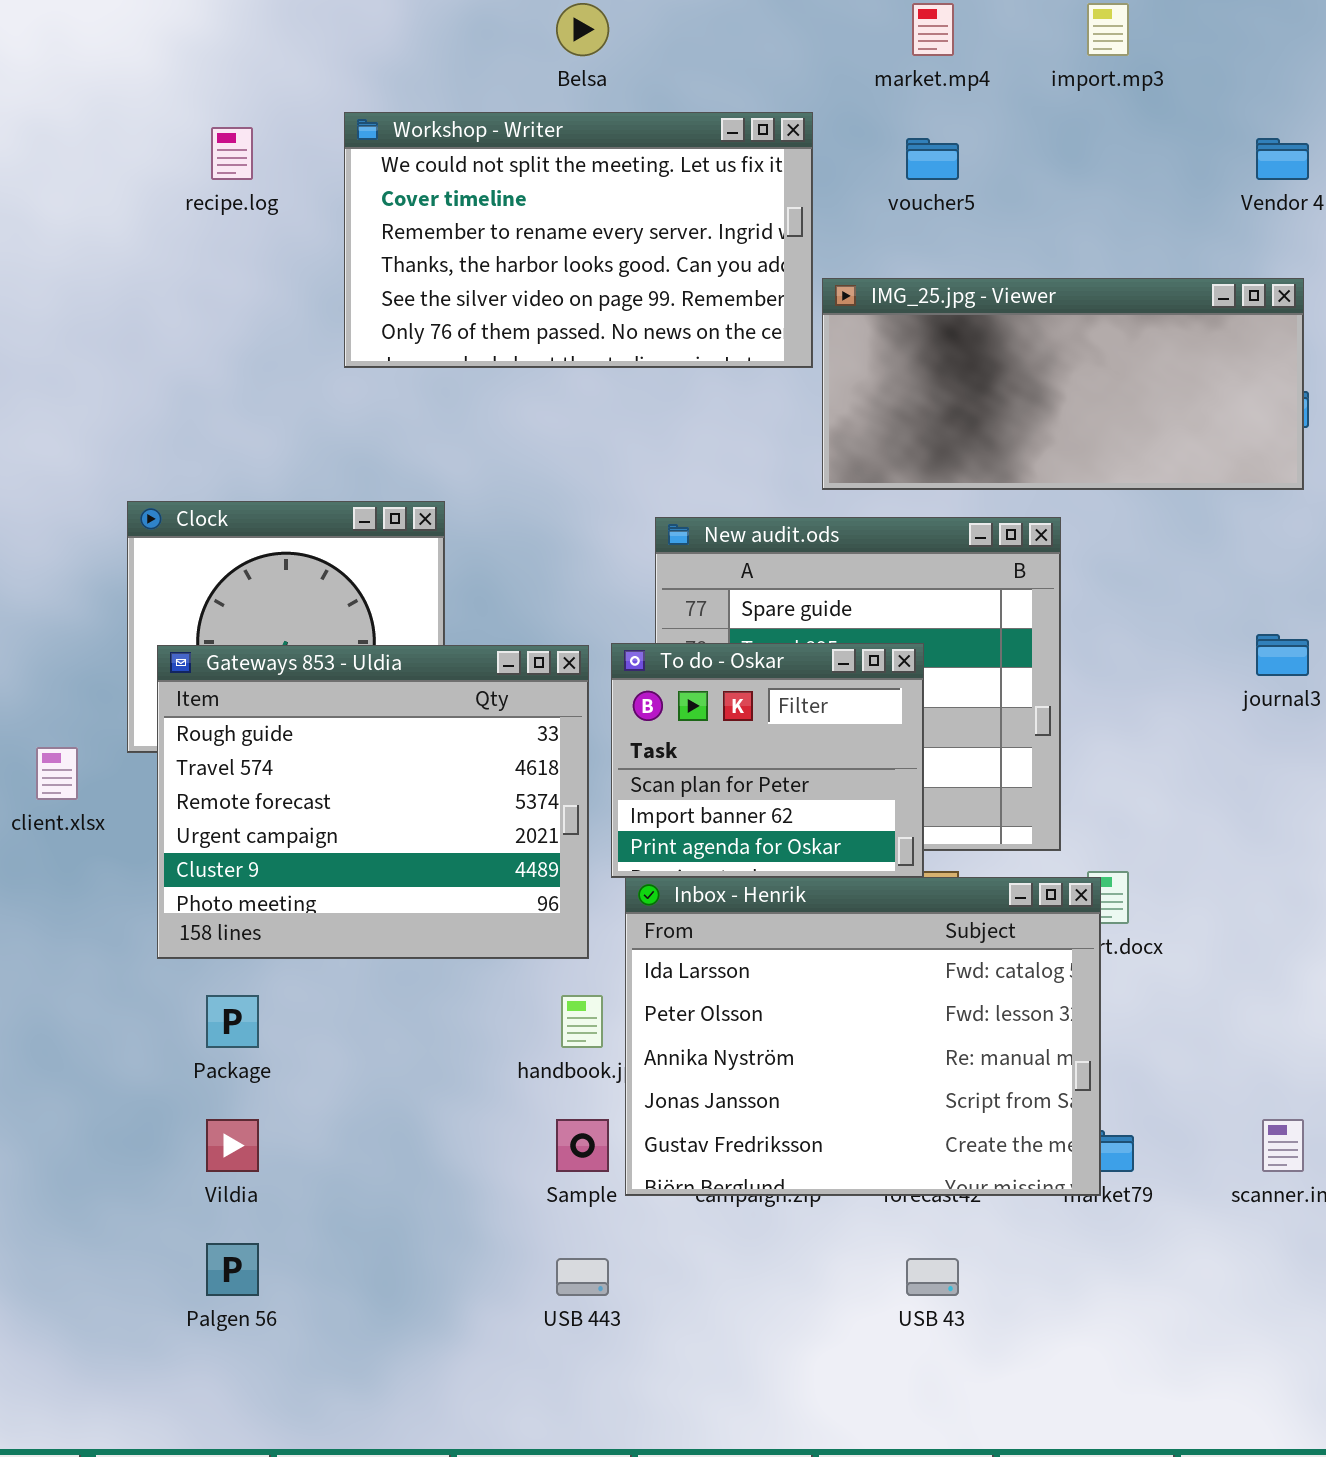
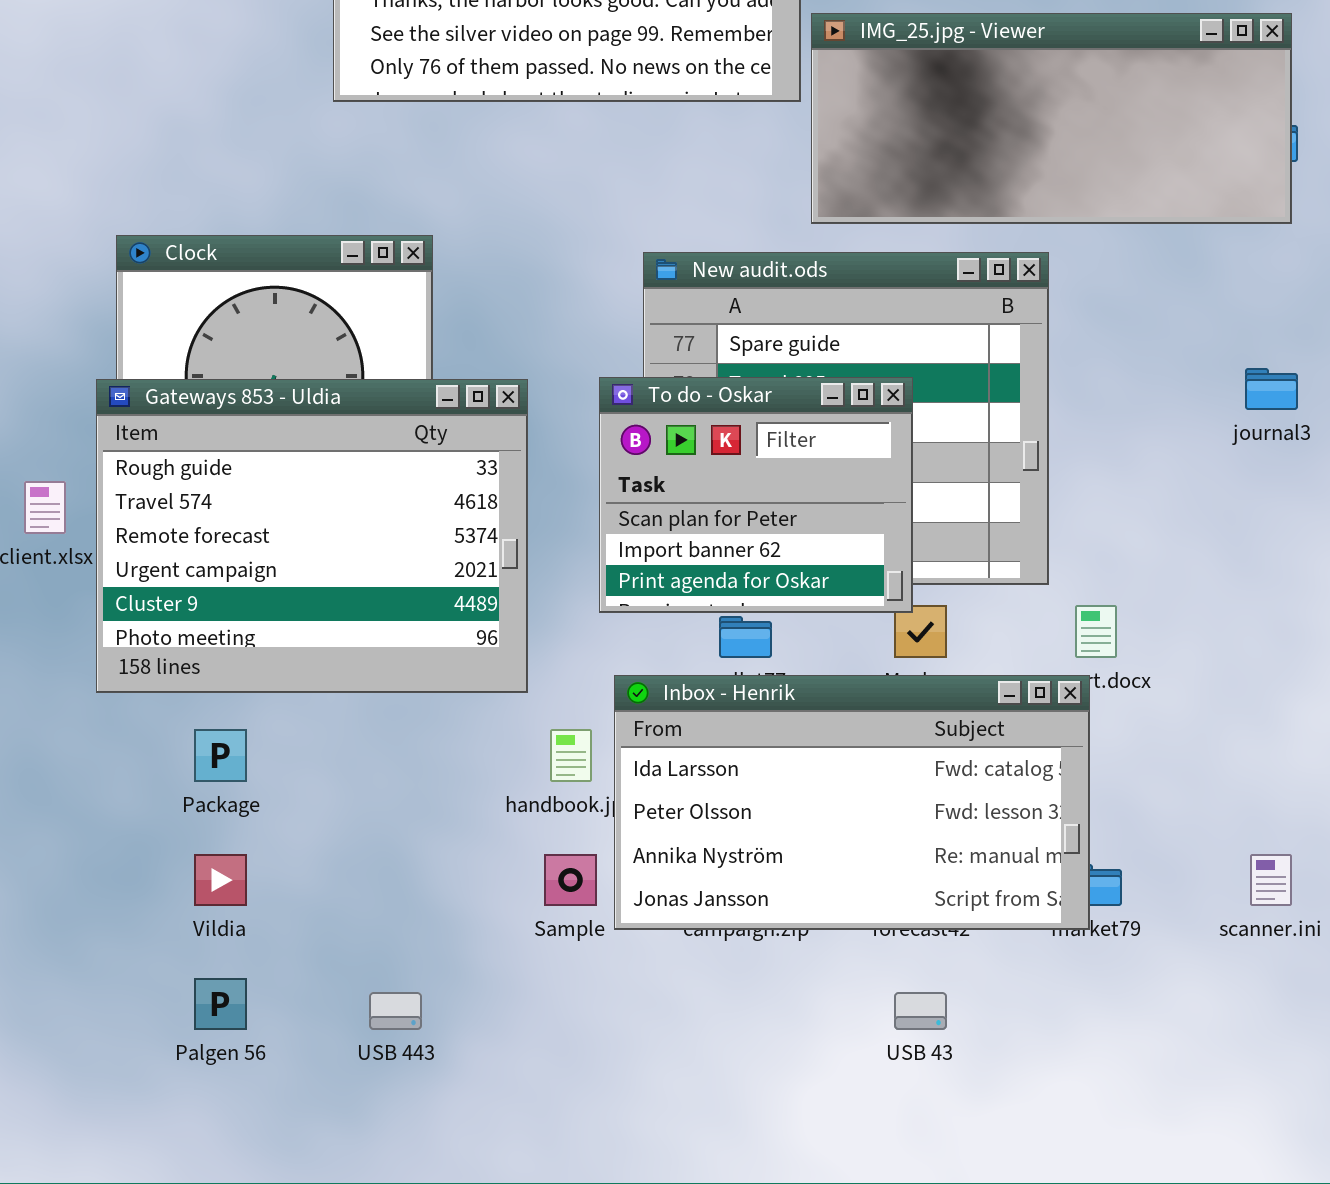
Gateways 853 - Uldia: [157,645,589,959] -> [96,379,528,693], moved
Inbox - Henrik: [625,877,1101,1196] -> [614,675,1090,930], resized
USB 443: [556,1258,609,1296] -> [369,992,422,1030], moved

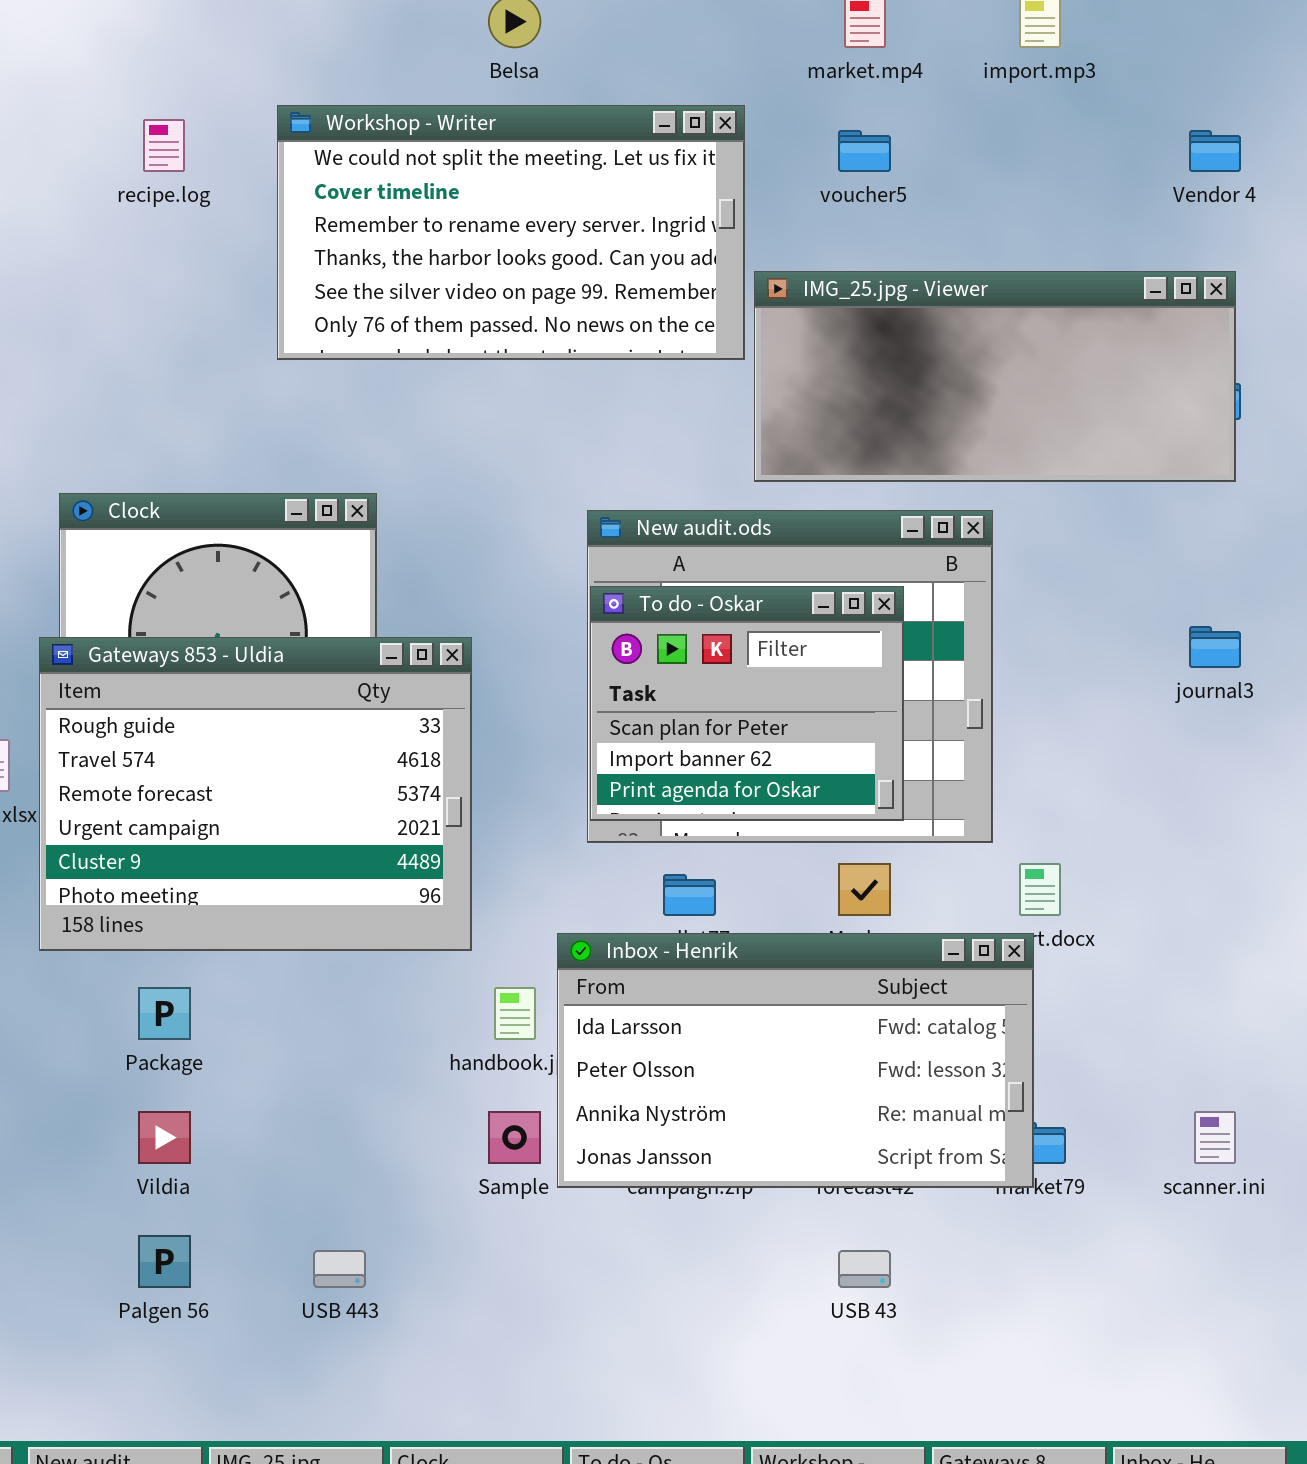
To do - Oskar: [599,377,913,613] -> [590,586,904,821], moved

